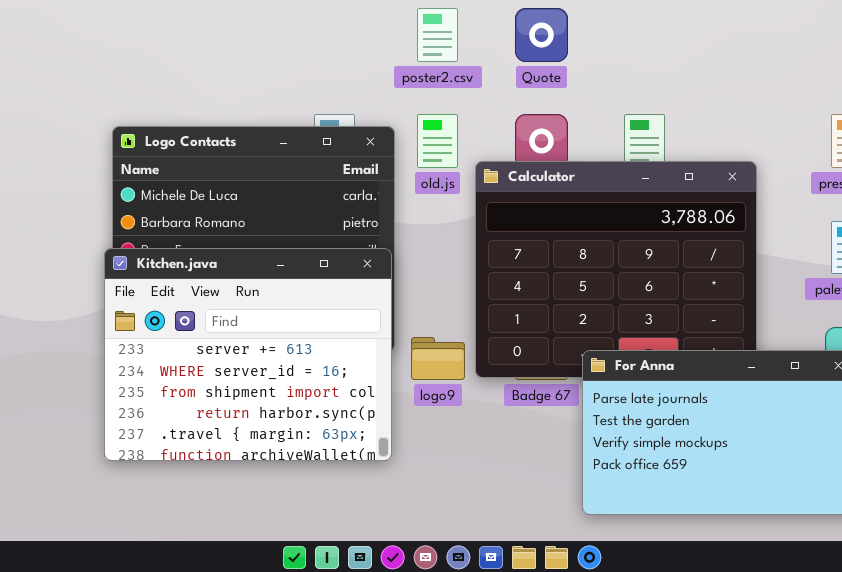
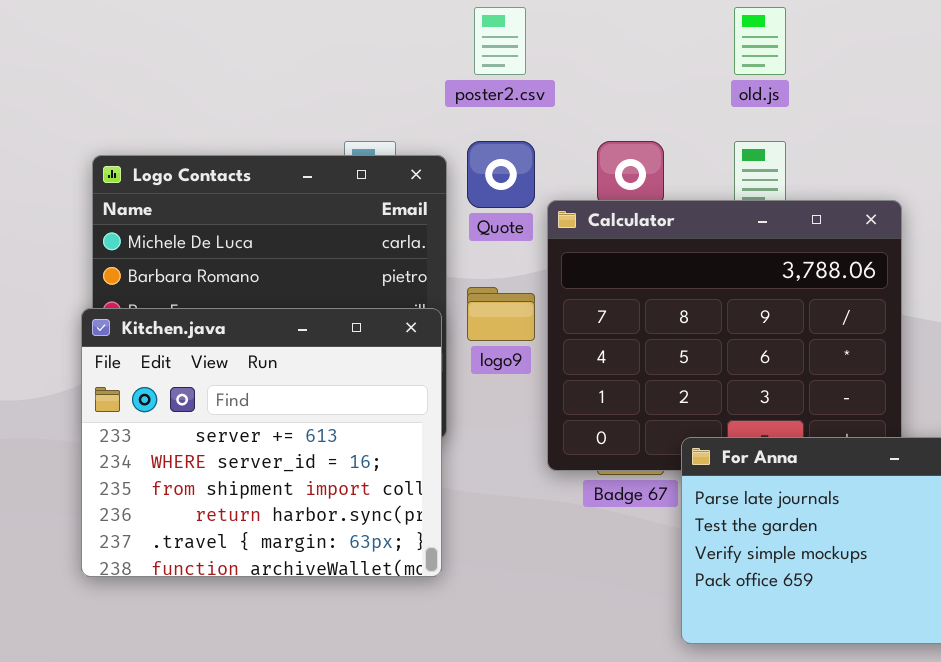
Quote: [515,8,568,62] -> [467,141,535,208], moved
old.js: [417,114,458,168] -> [734,7,786,75], moved
logo9: [411,337,465,380] -> [467,287,535,341], moved

